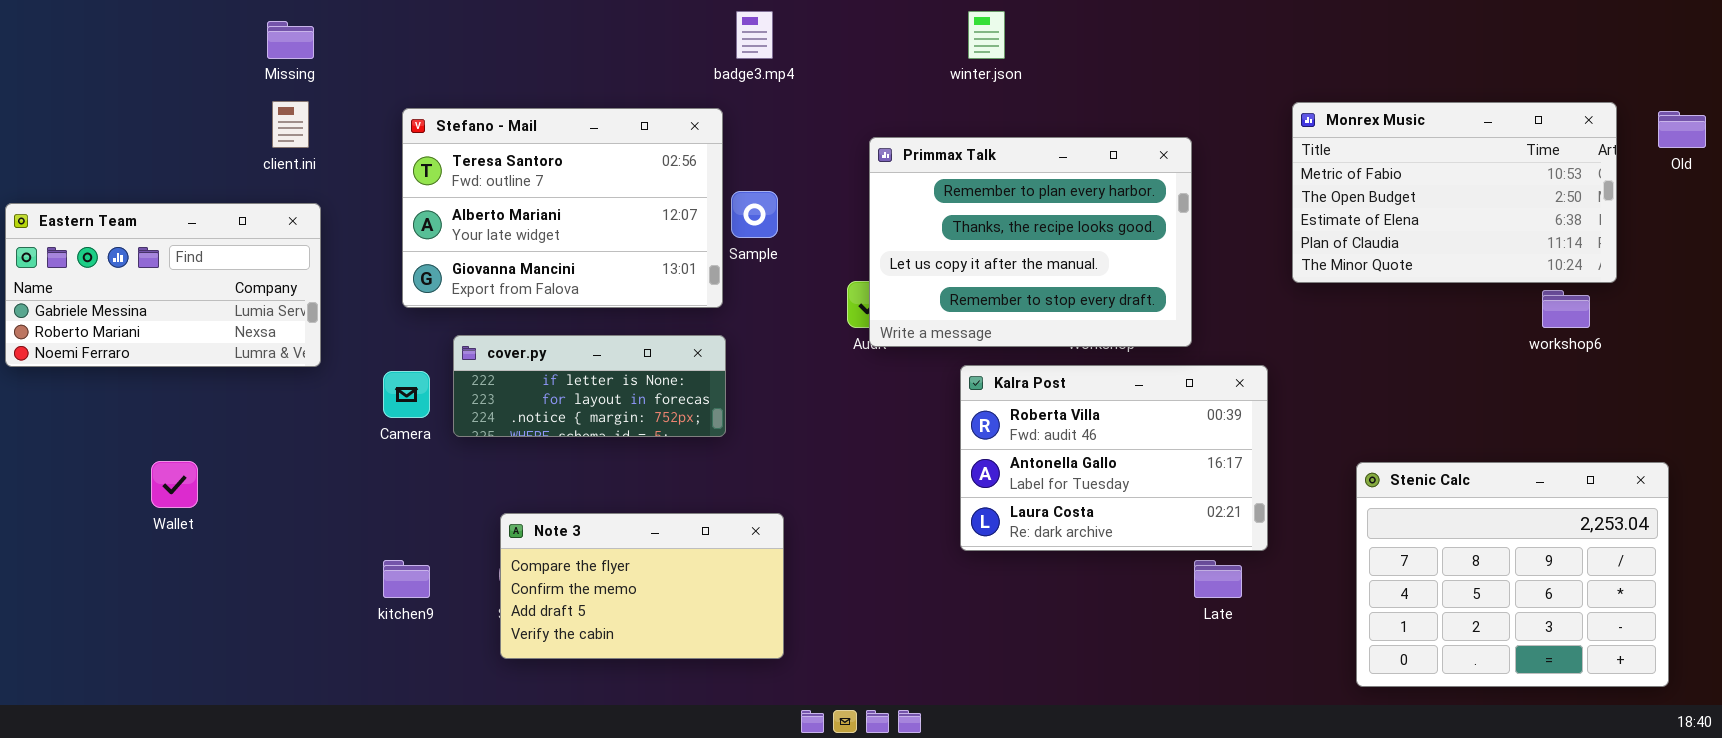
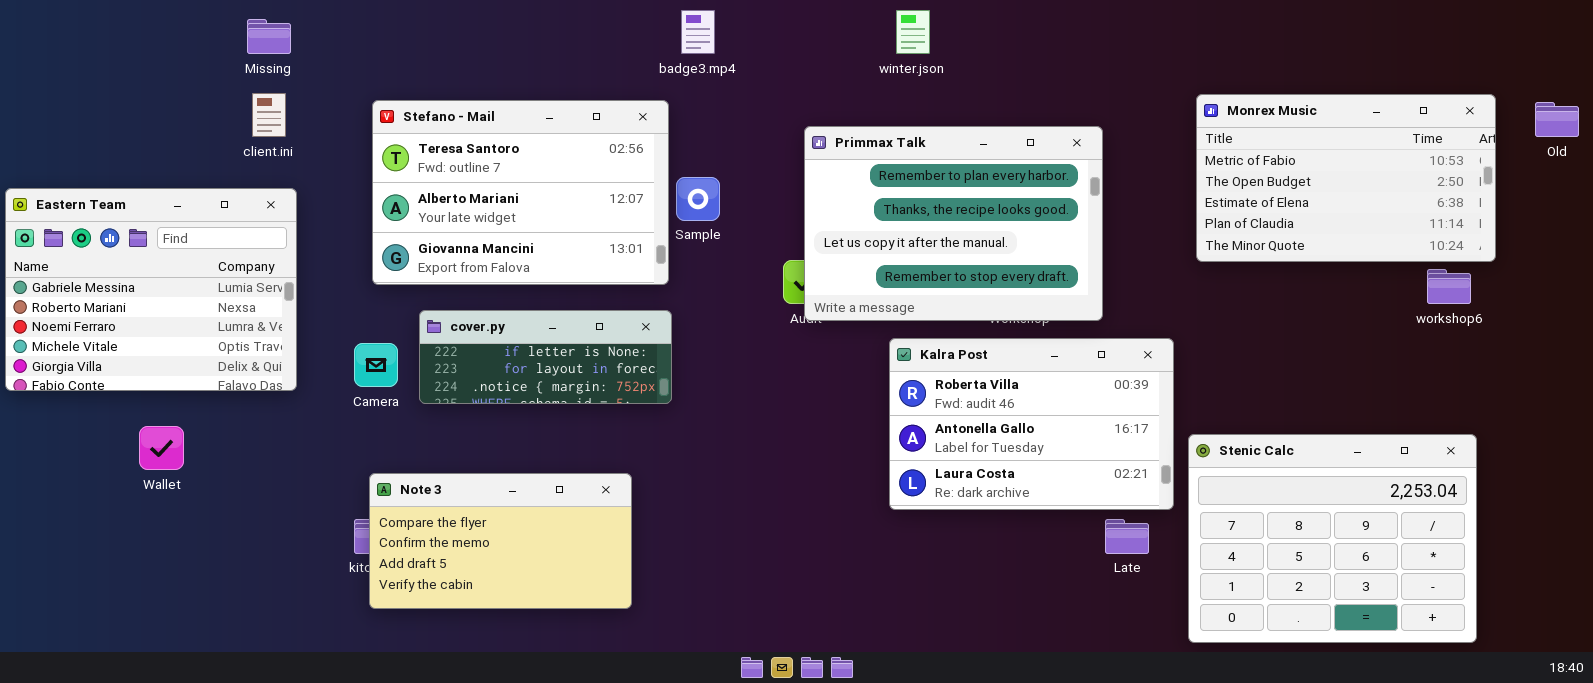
Eastern Team: [5,203,321,367] -> [5,188,297,391], resized
Stenic Calc: [1356,462,1669,687] -> [1188,434,1477,643], moved
Note 3: [500,513,784,659] -> [369,473,632,609], moved

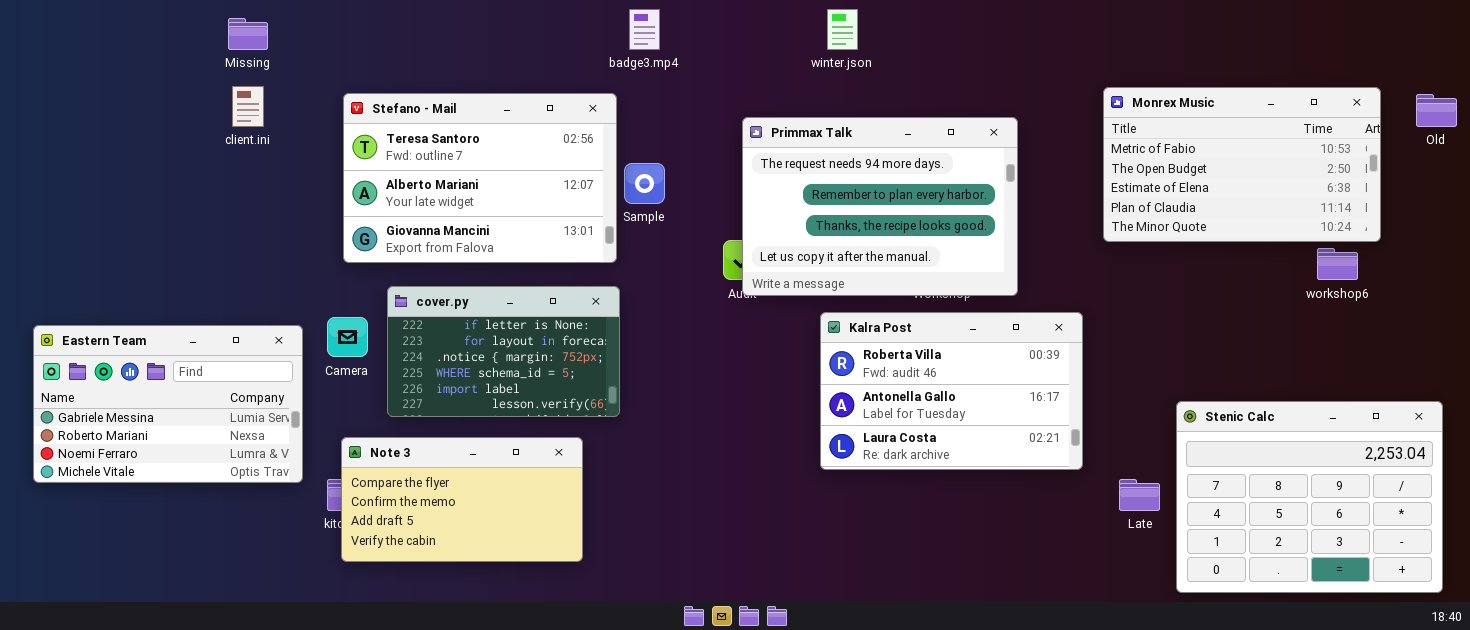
Primmax Talk: [804,126,1103,321] -> [742,117,1018,296], scrolled up 1 row
Eastern Team: [5,188,297,391] -> [33,325,303,483], moved, resized
cover.py: [419,310,672,404] -> [387,286,620,417], resized
Stenic Calc: [1188,434,1477,643] -> [1176,401,1443,593], moved
Late: [1105,519,1149,554] -> [1119,479,1160,511], moved

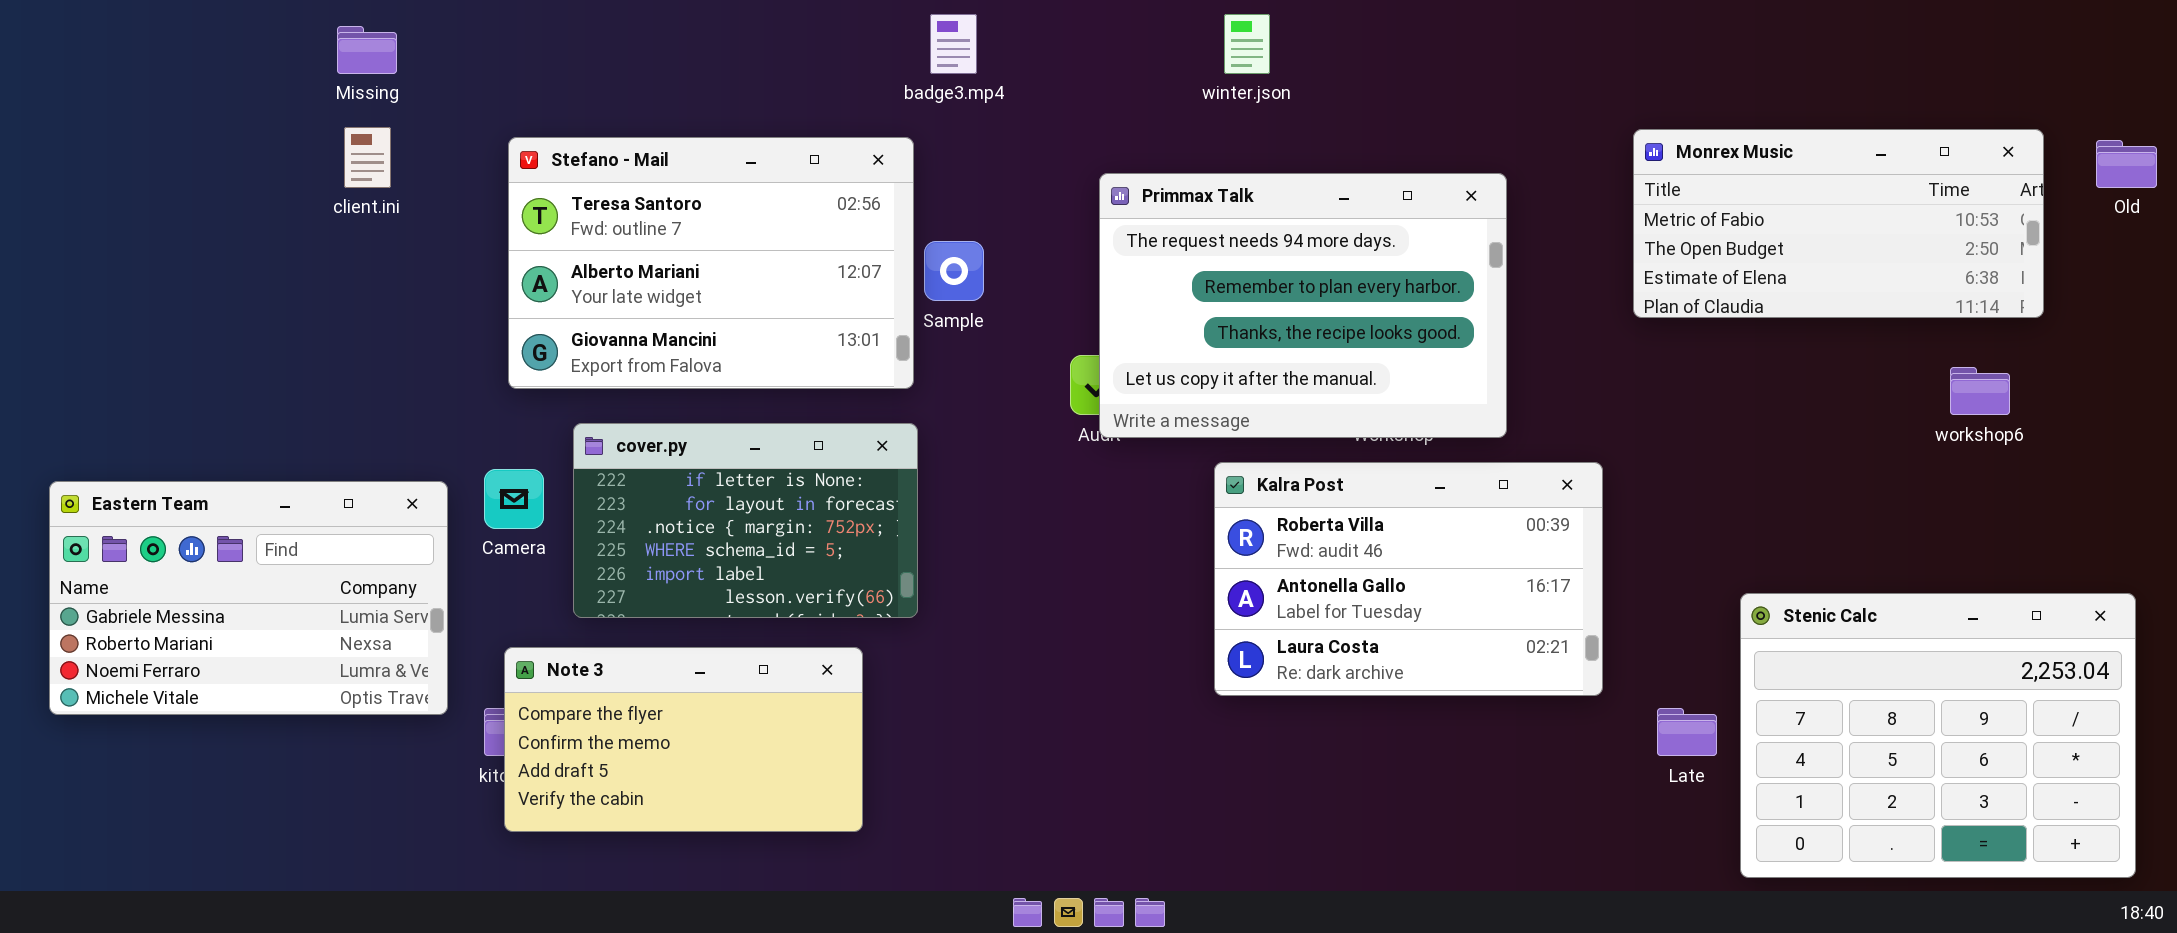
Monrex Music: [1103,87,1381,242] -> [1633,129,2044,318], resized

